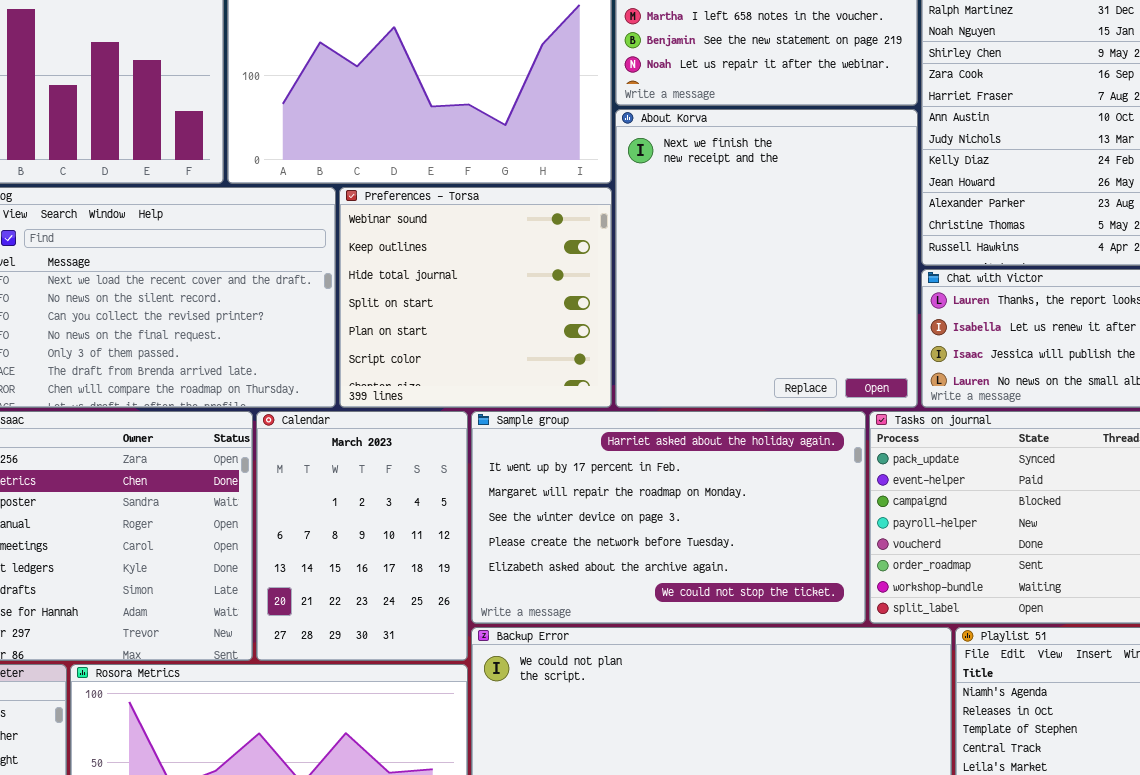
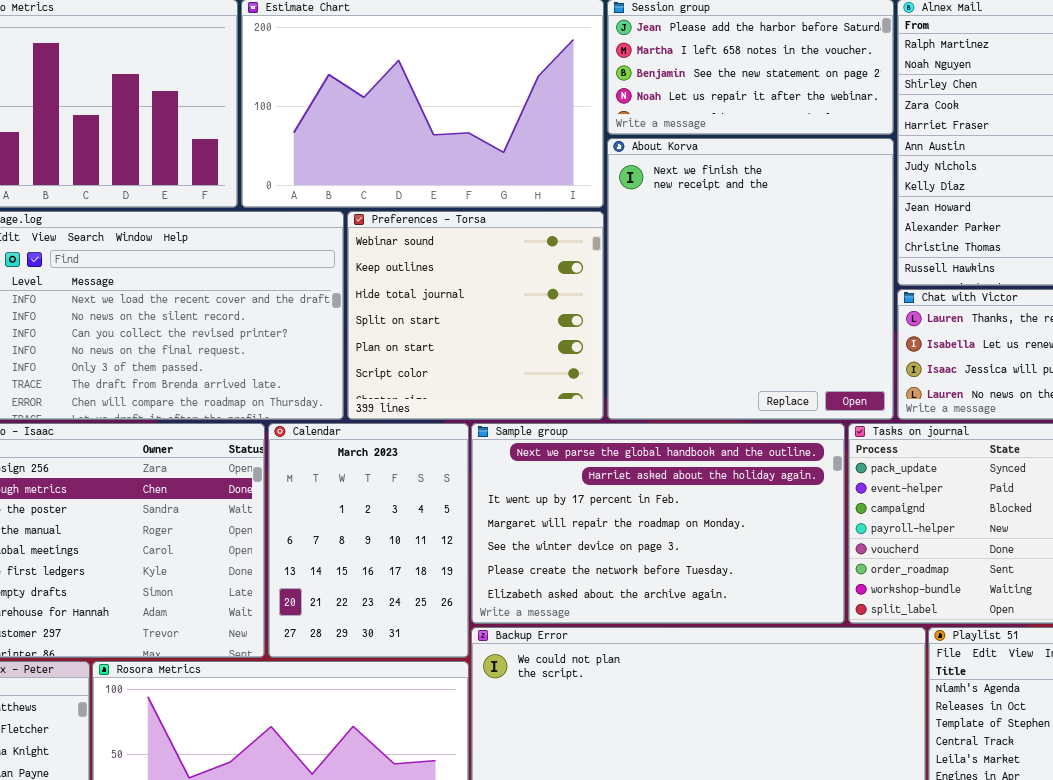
Sample group: [471,411,866,624] -> [471,423,845,624], scrolled up 1 row

